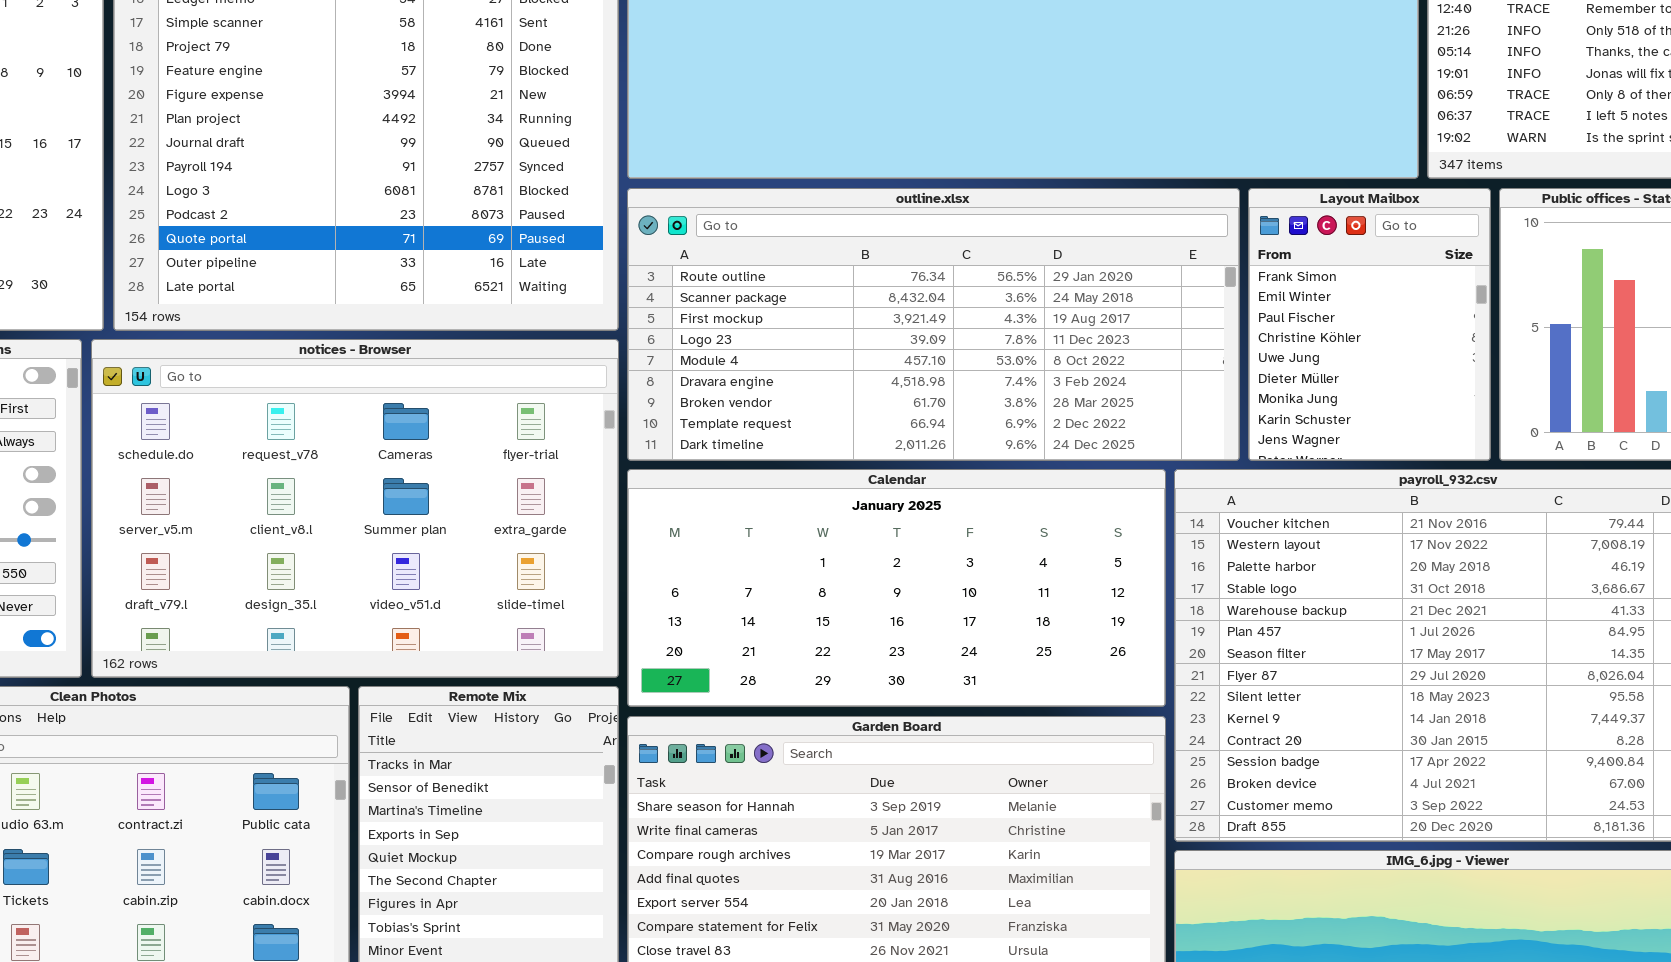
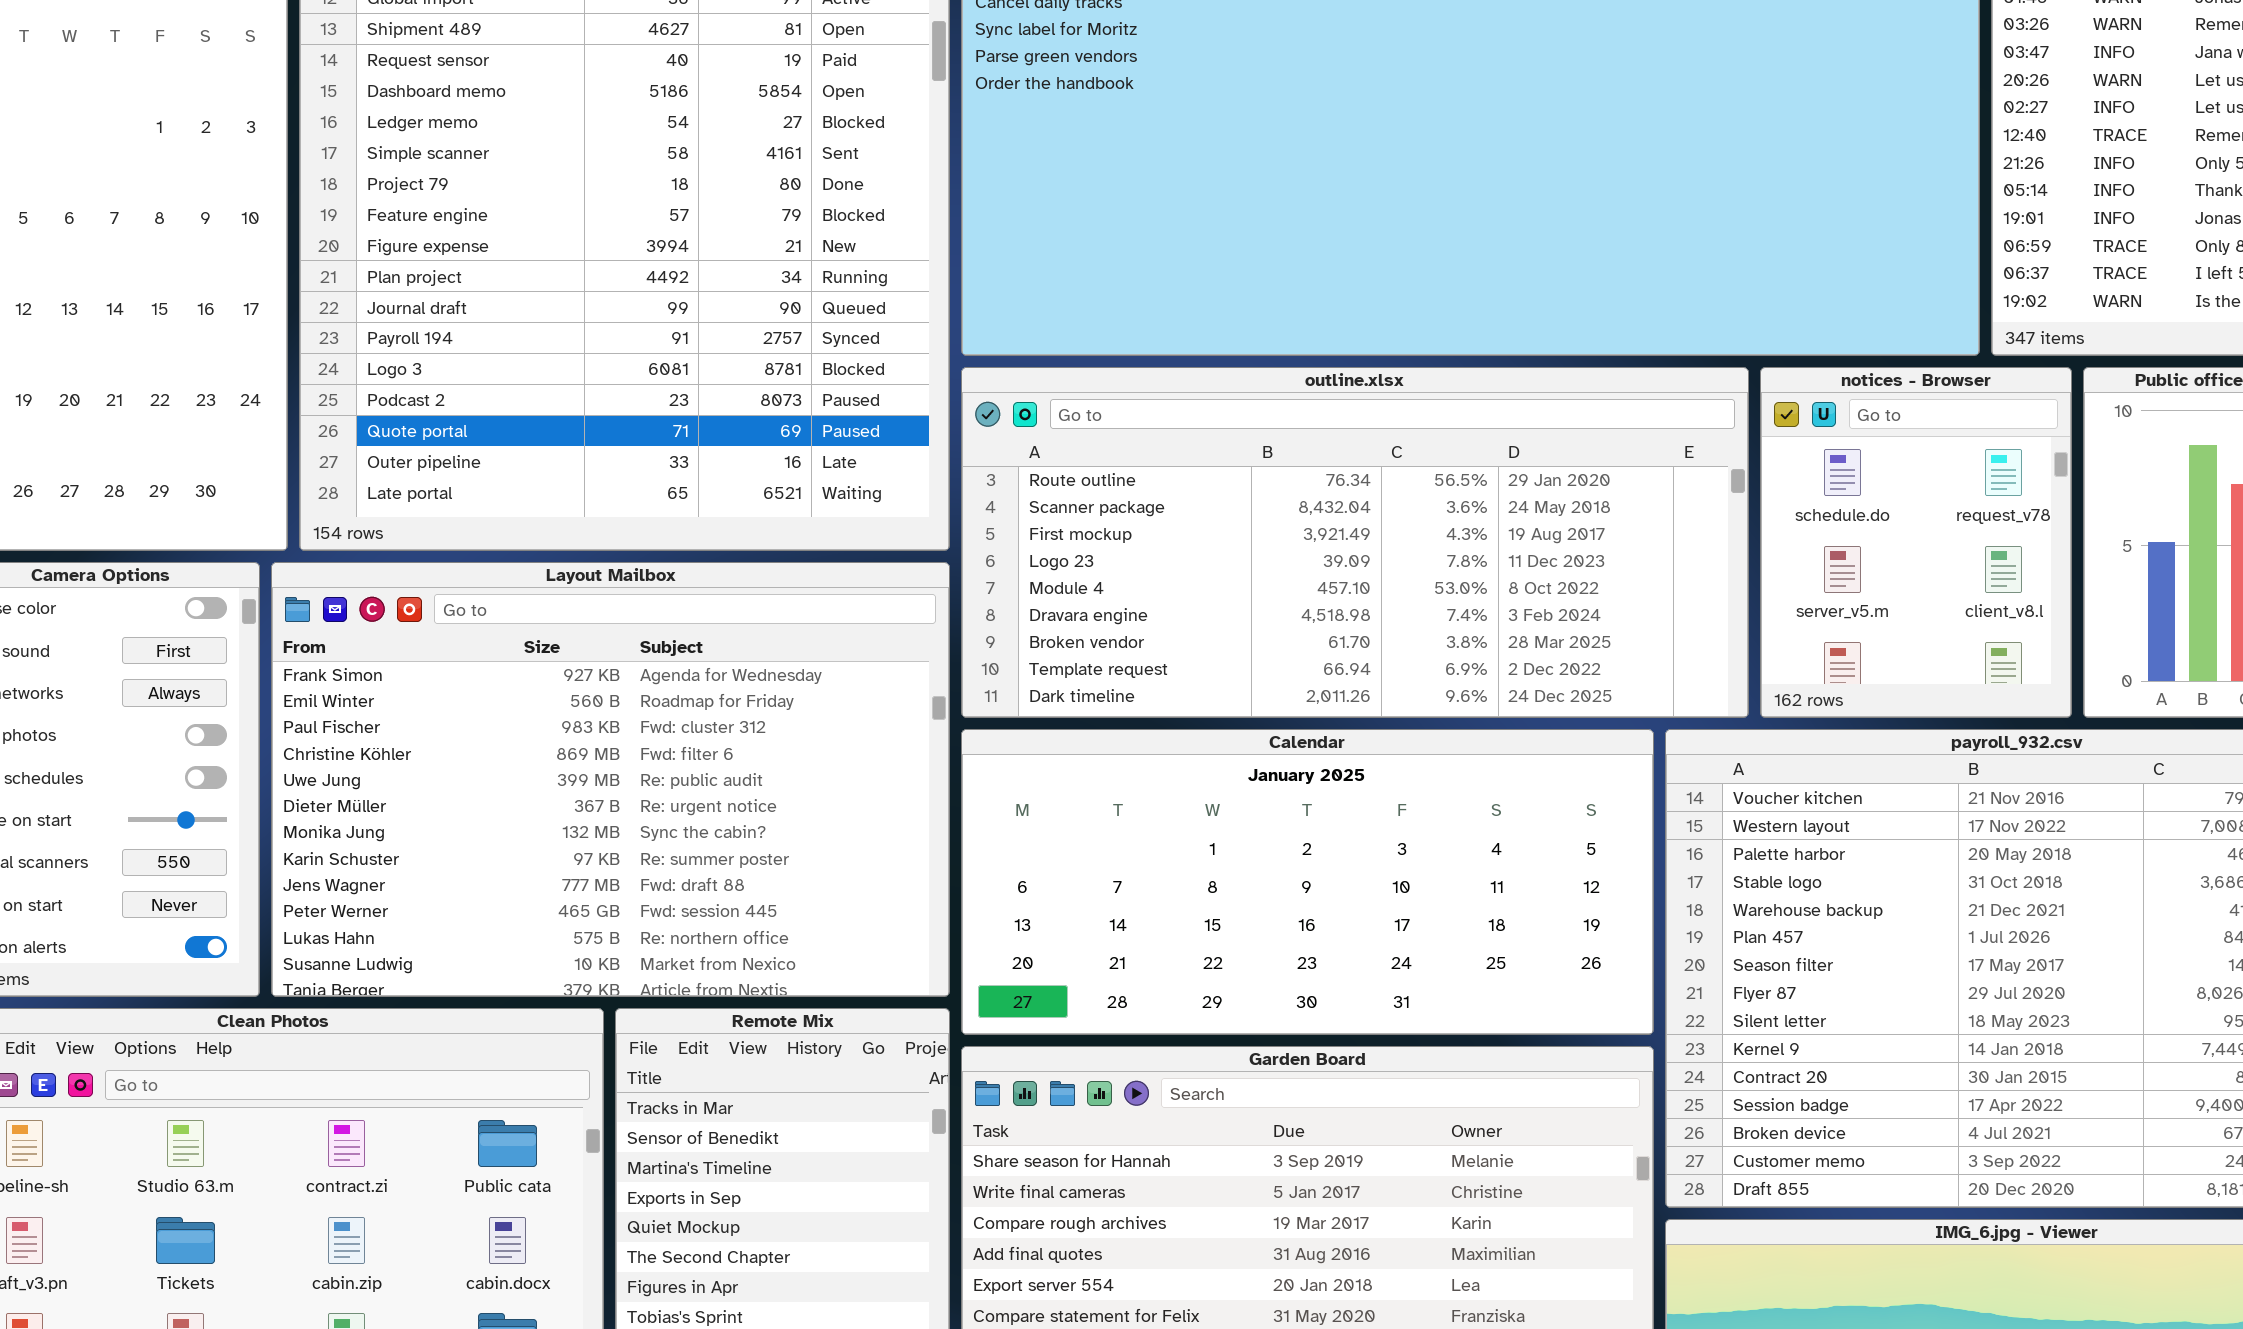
Layout Mailbox: [1248,188,1491,461] -> [271,562,950,997], moved, resized
notices - Browser: [91,339,619,678] -> [1760,367,2072,718], moved, resized

